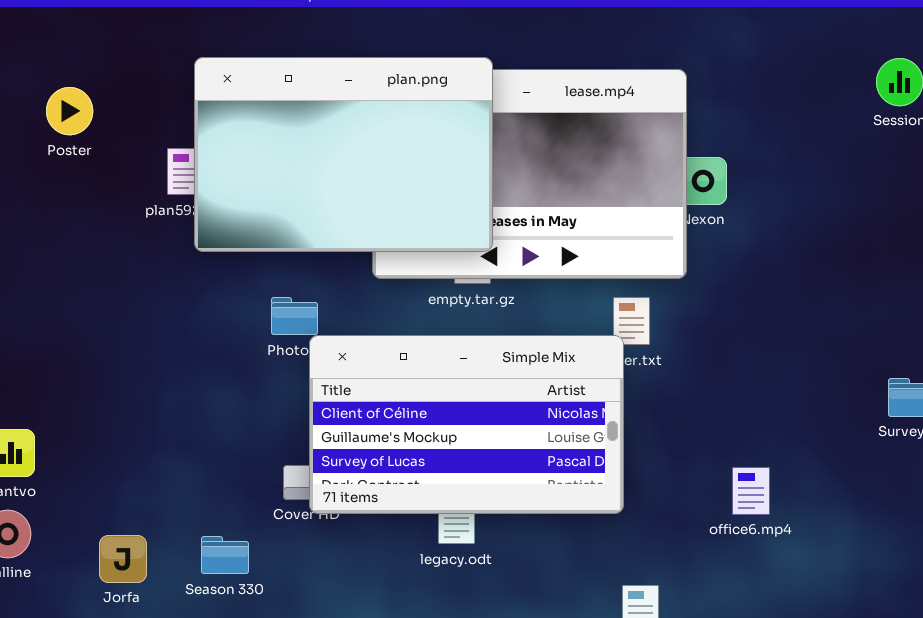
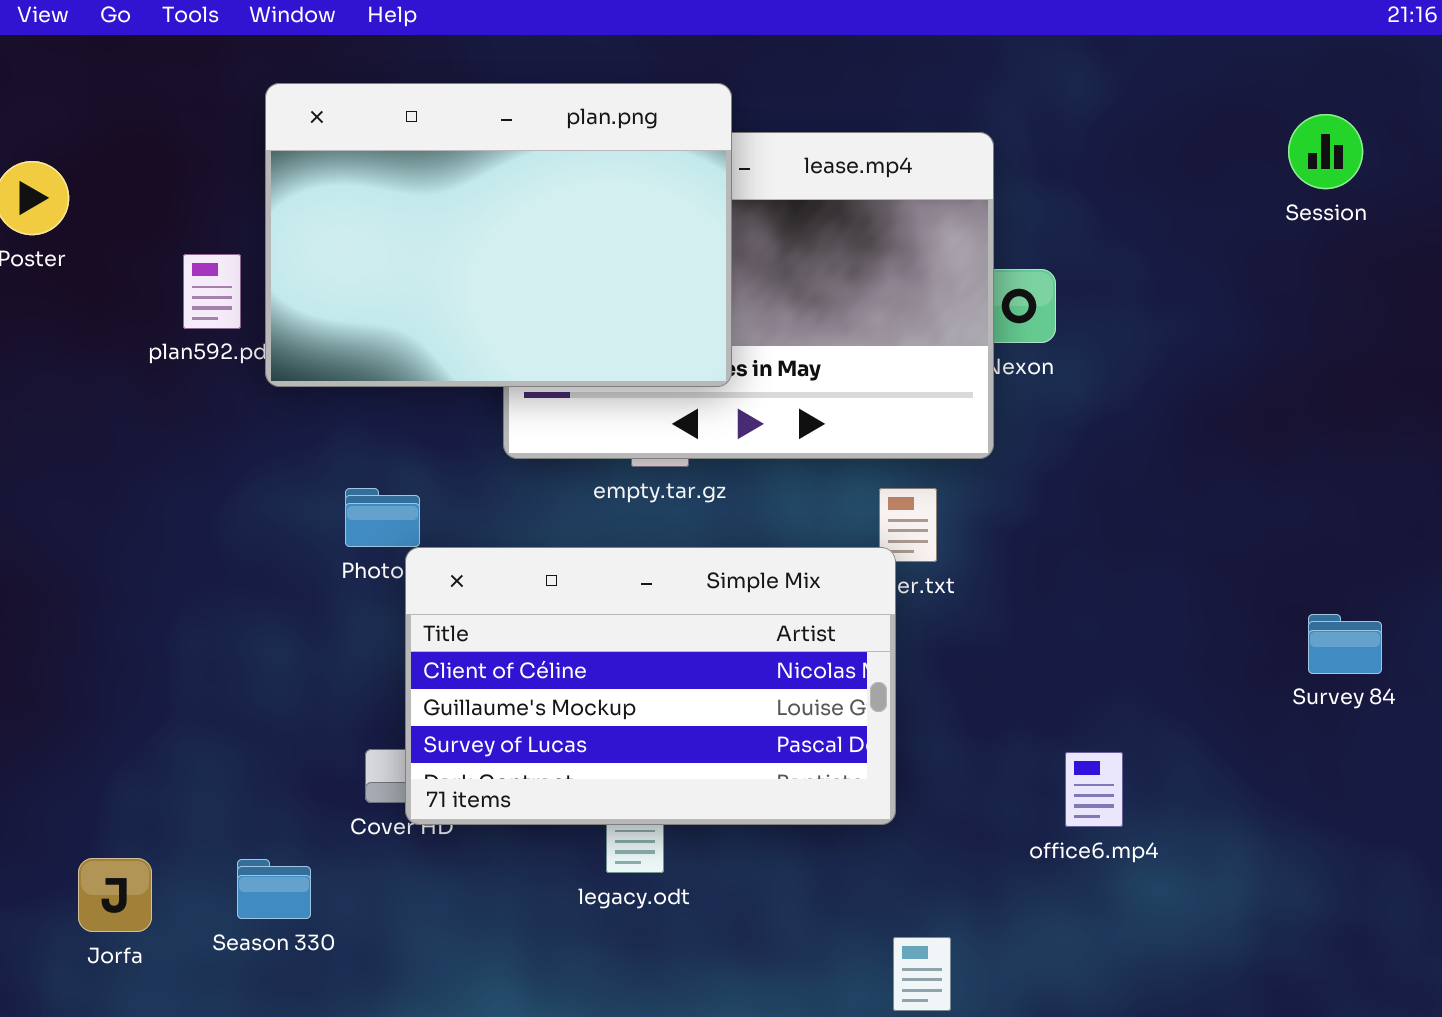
plan.png: [194,57,493,252] -> [265,83,732,387], moved

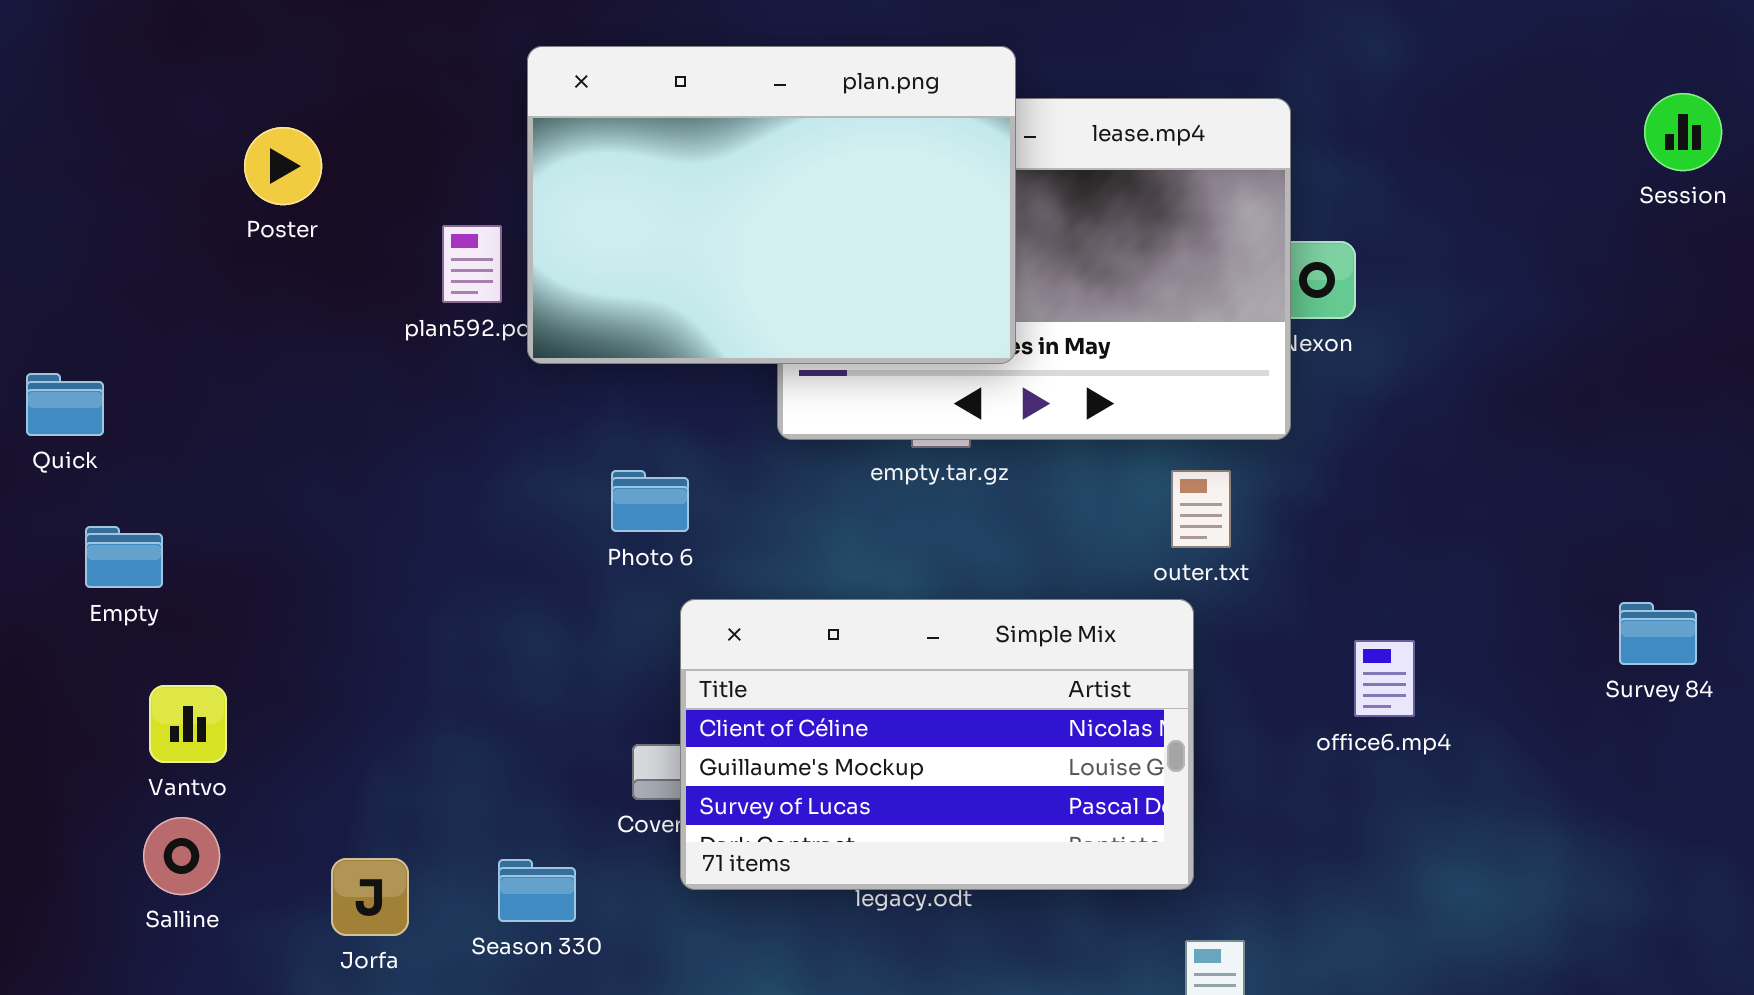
Session: [1288,114,1363,189] -> [1644,93,1722,171], moved
Simple Mix: [405,547,896,825] -> [680,599,1194,890], moved
office6.mp4: [1065,752,1123,827] -> [1354,640,1415,717], moved

